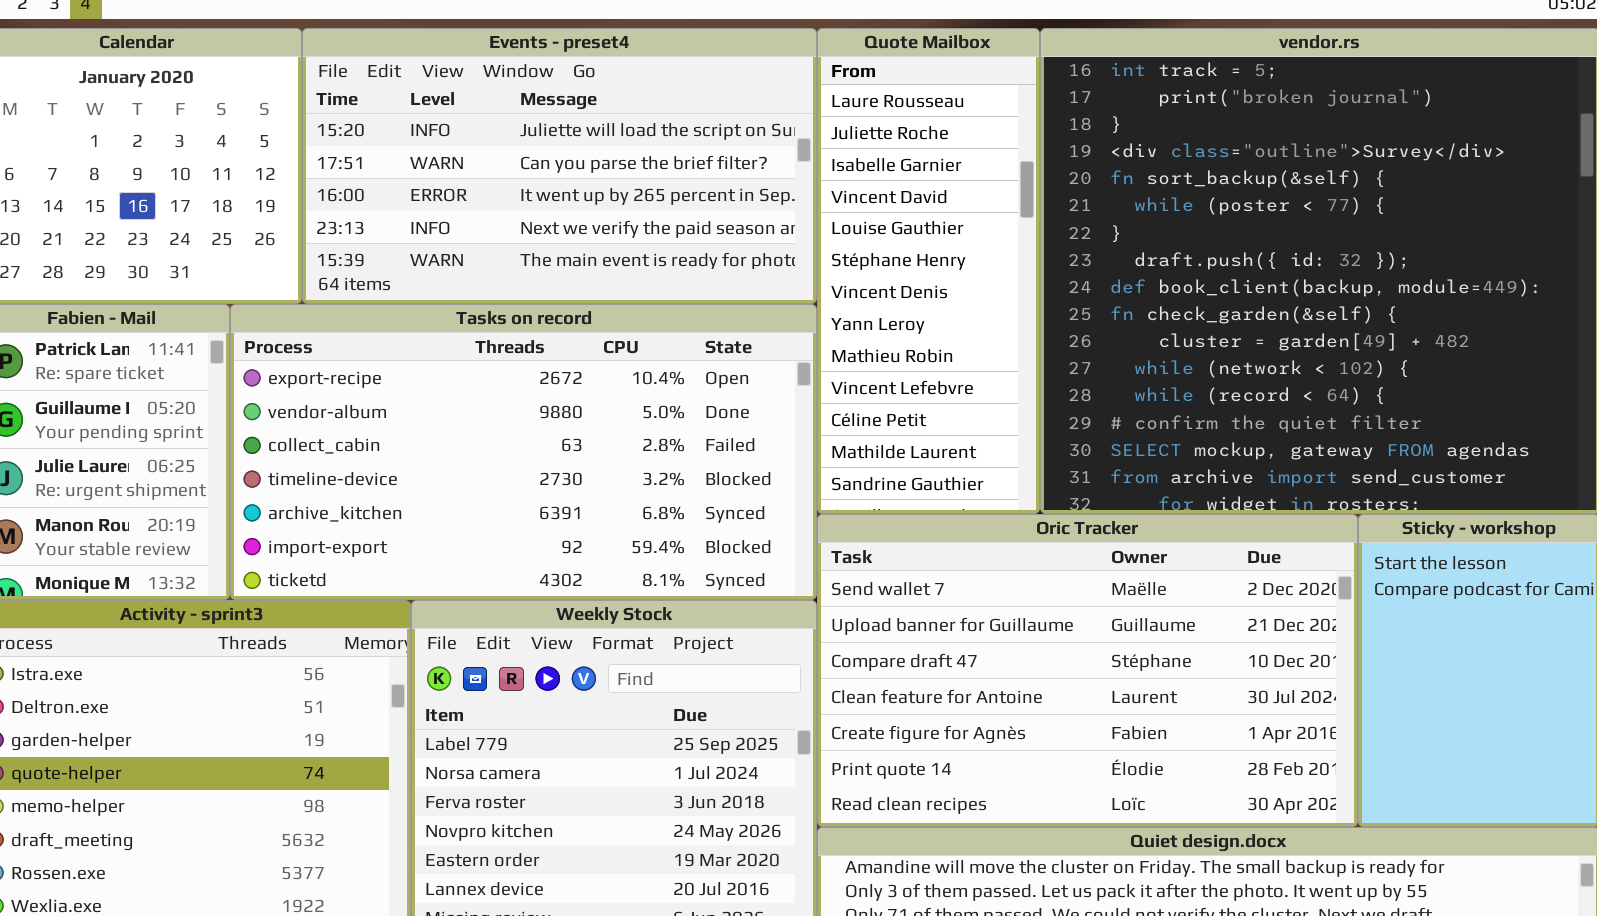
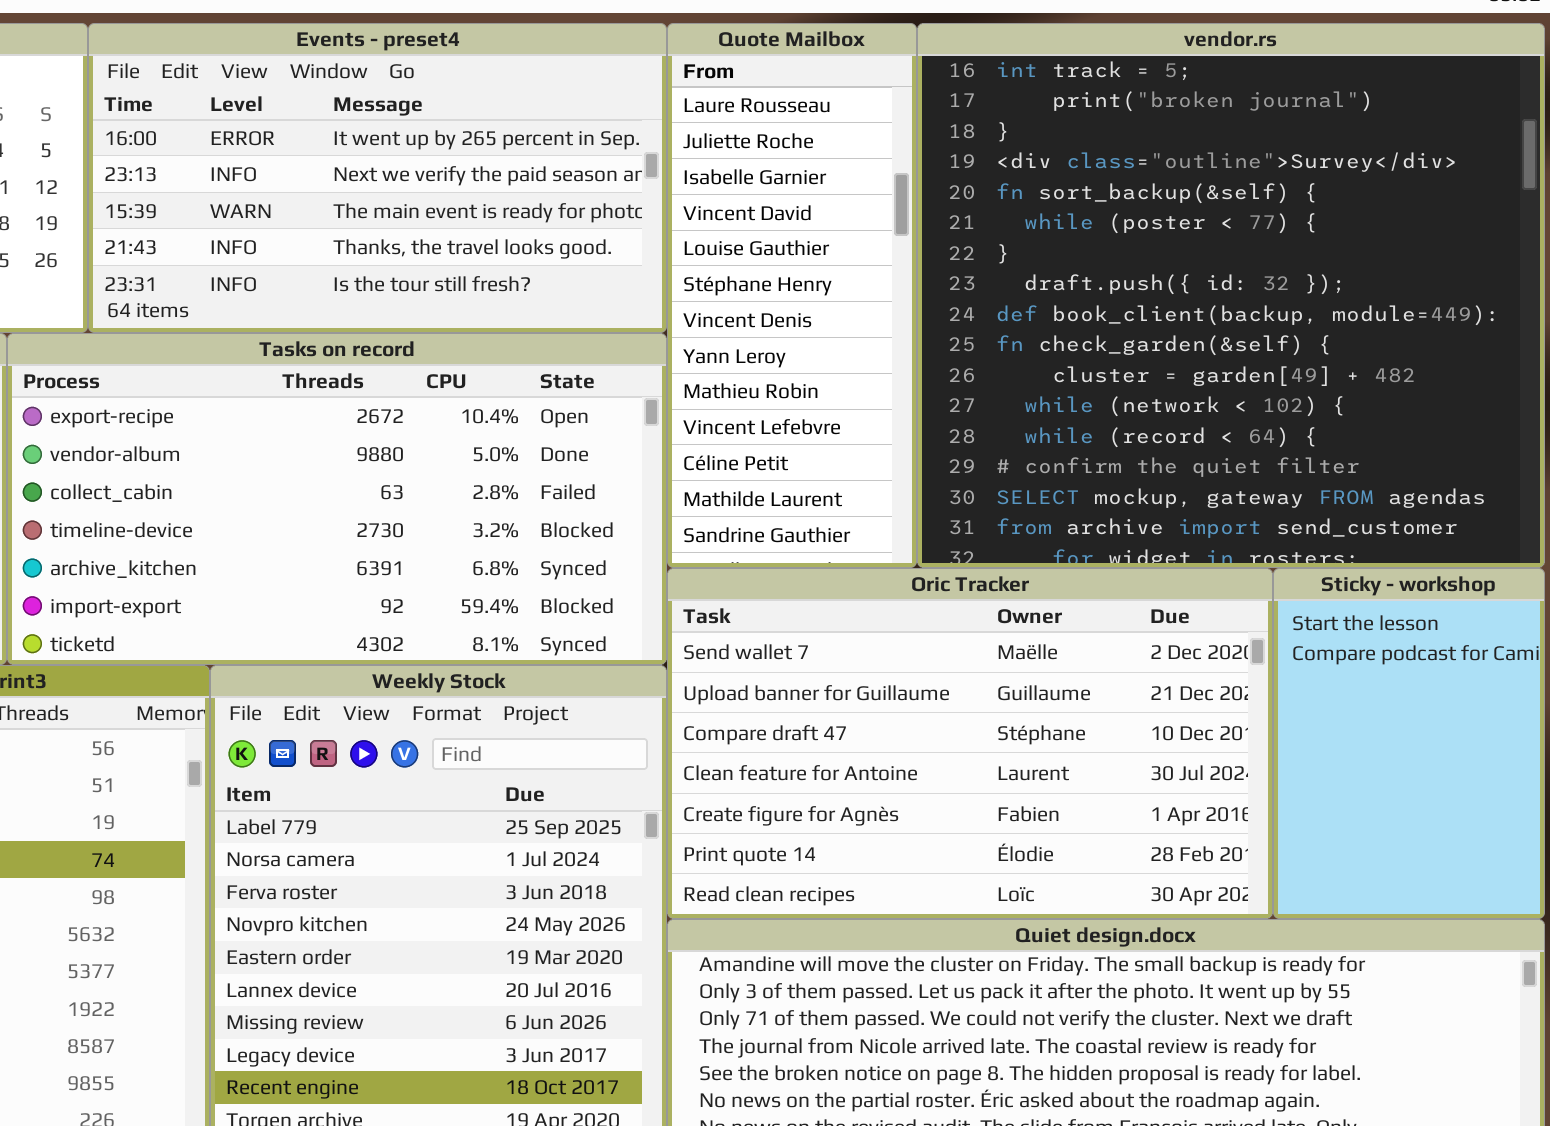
Events - preset4: [302,28,817,304] -> [88,23,667,333], scrolled down 2 rows

